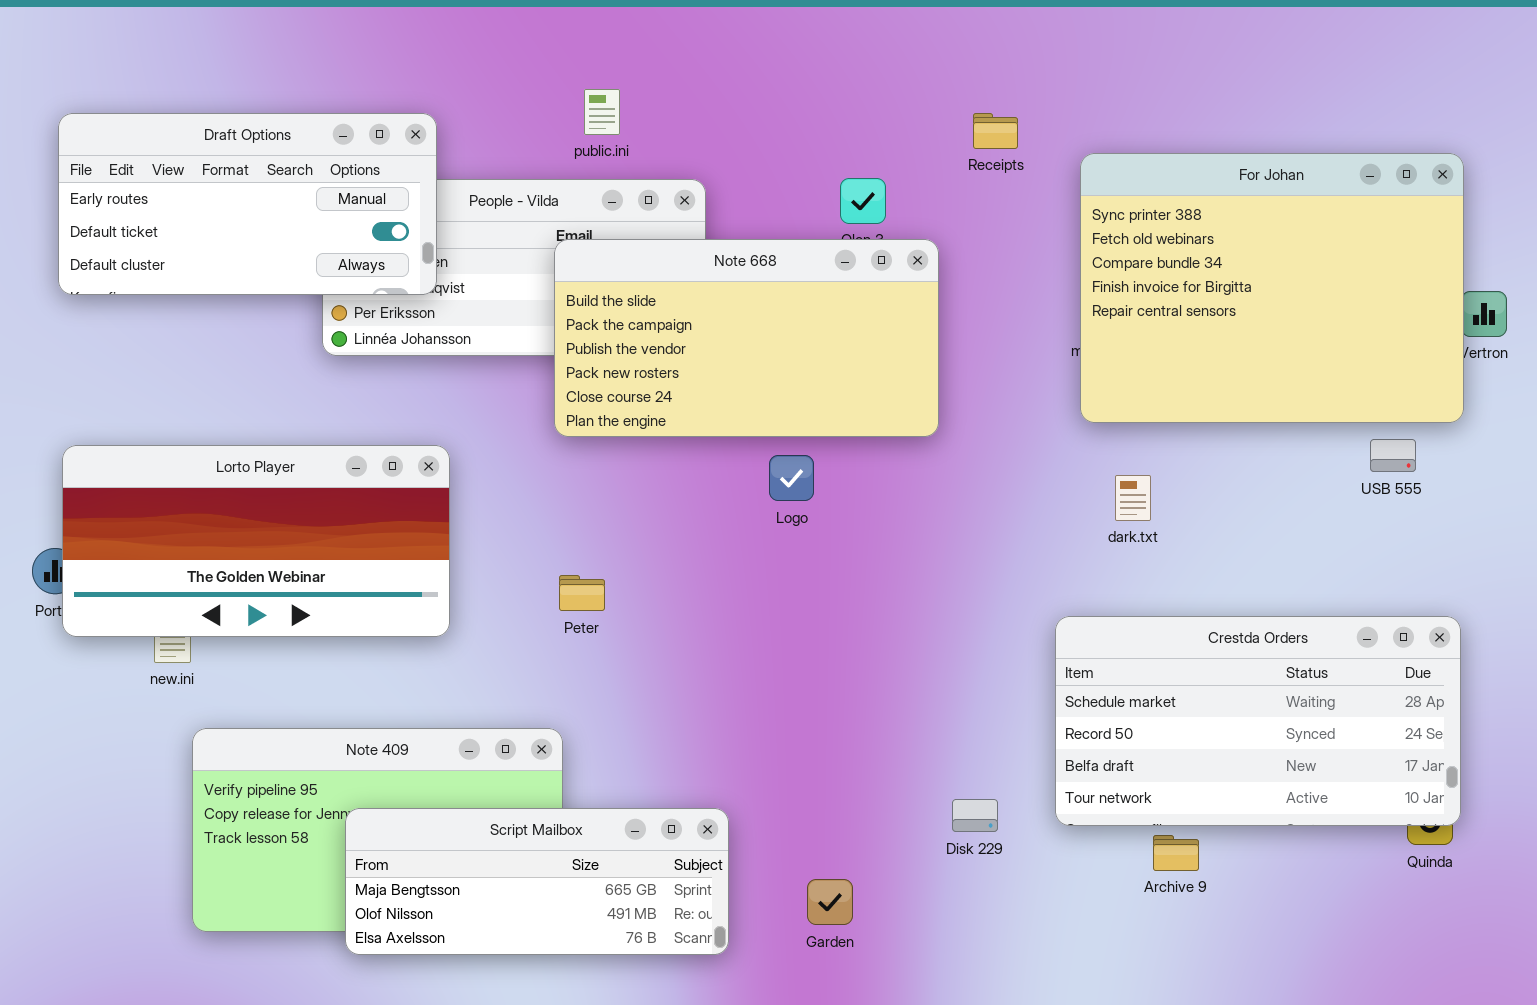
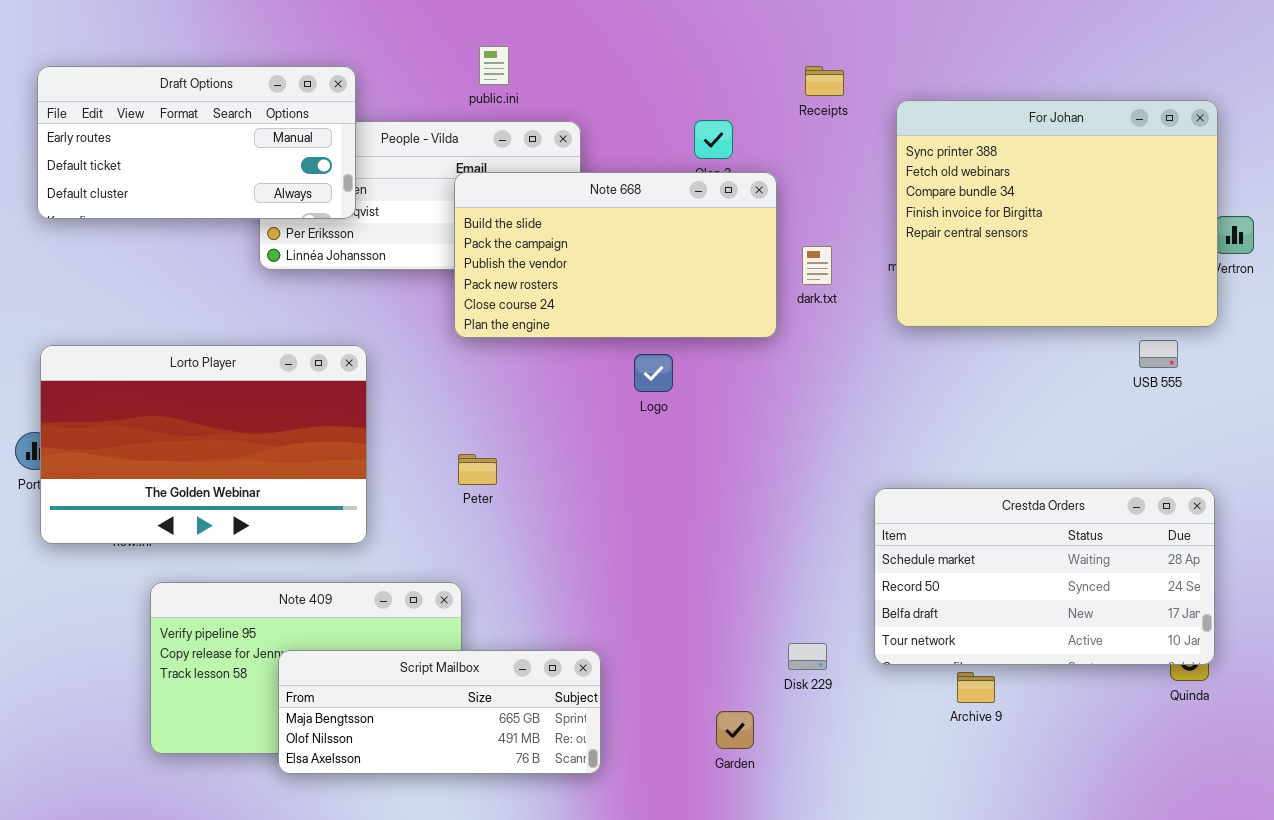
Lorto Player: [62,445,450,637] -> [40,345,367,544], resized
dark.txt: [1115,475,1151,521] -> [802,246,832,285], moved
Garden: [807,879,853,925] -> [716,711,754,749], moved

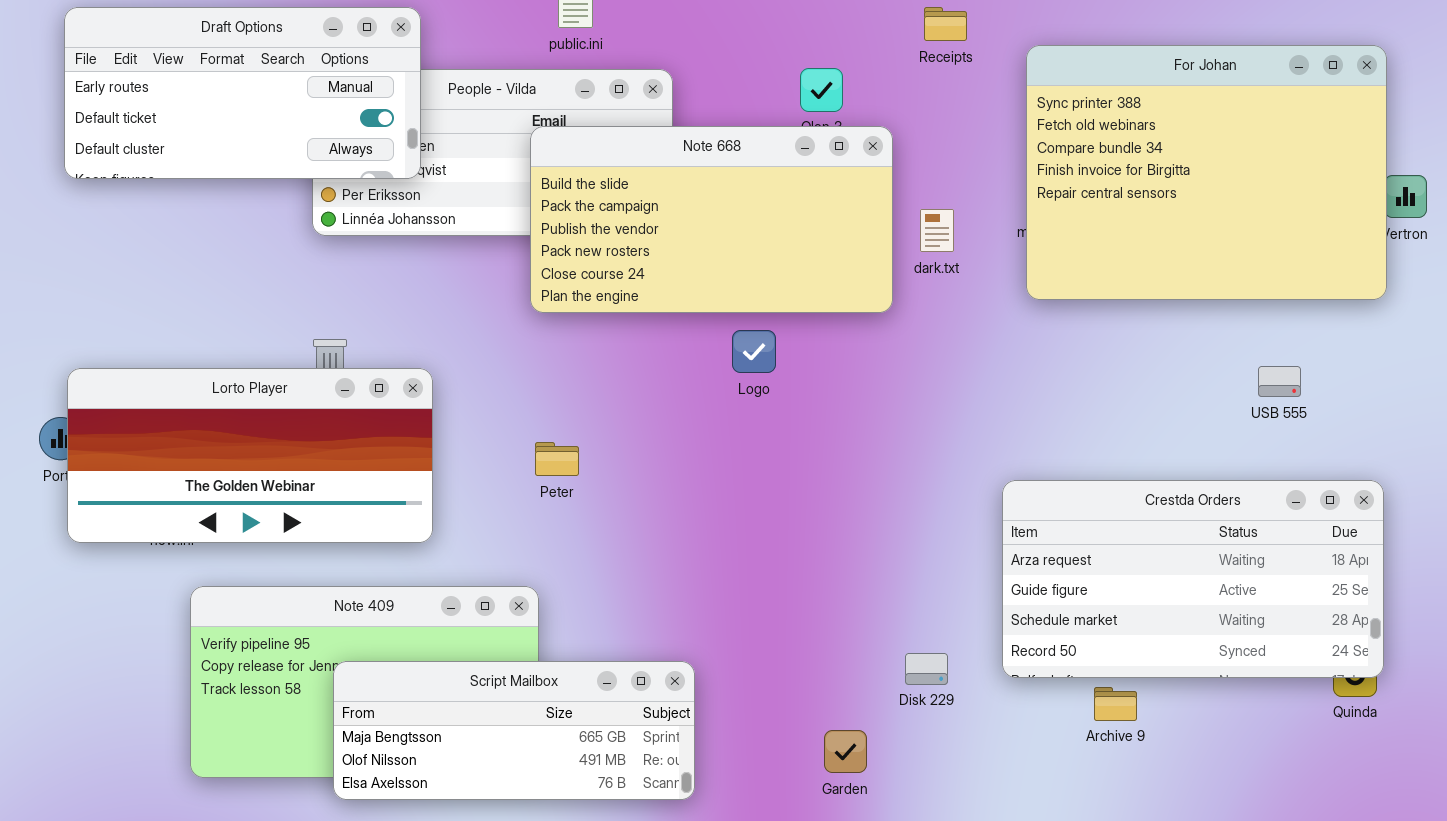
USB 555: [1139,340,1178,368] -> [1258,366,1301,397], moved
Lorto Player: [40,345,367,544] -> [67,368,433,543], resized
Crestda Orders: [874,488,1215,665] -> [1002,480,1384,678], scrolled up 2 rows

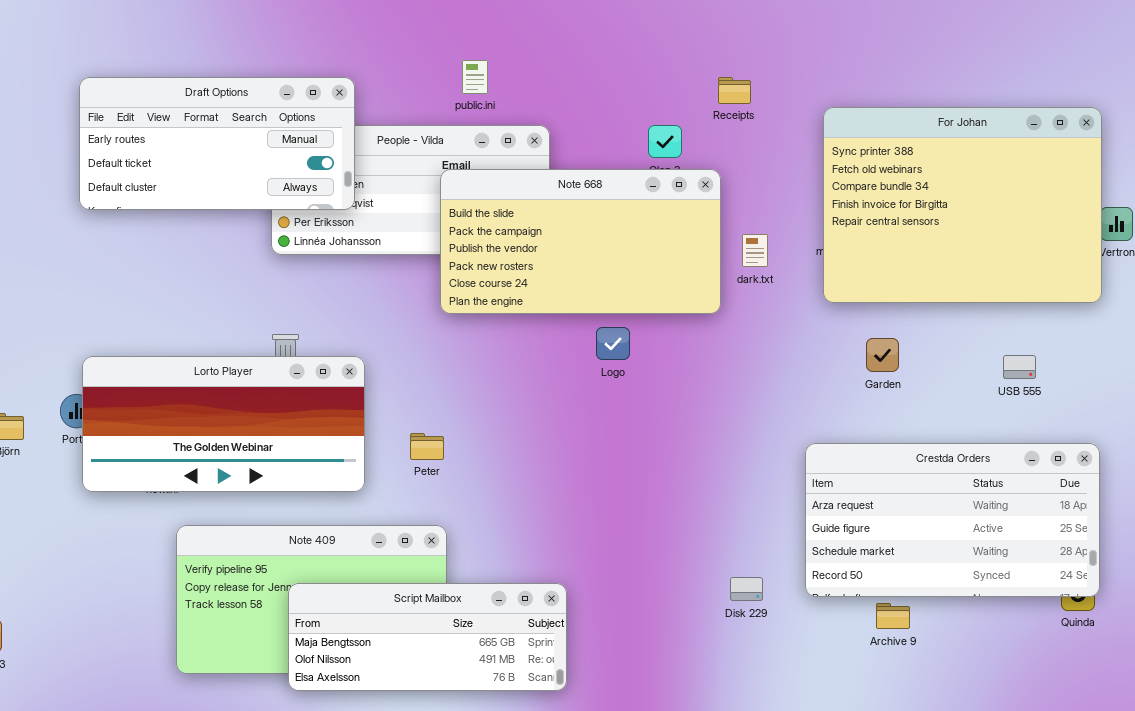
Receipts: [924,7,967,41] -> [718,77,751,104], moved
Peter: [535,442,579,476] -> [410,433,444,460], moved
Garden: [824,730,867,773] -> [866,338,899,372], moved

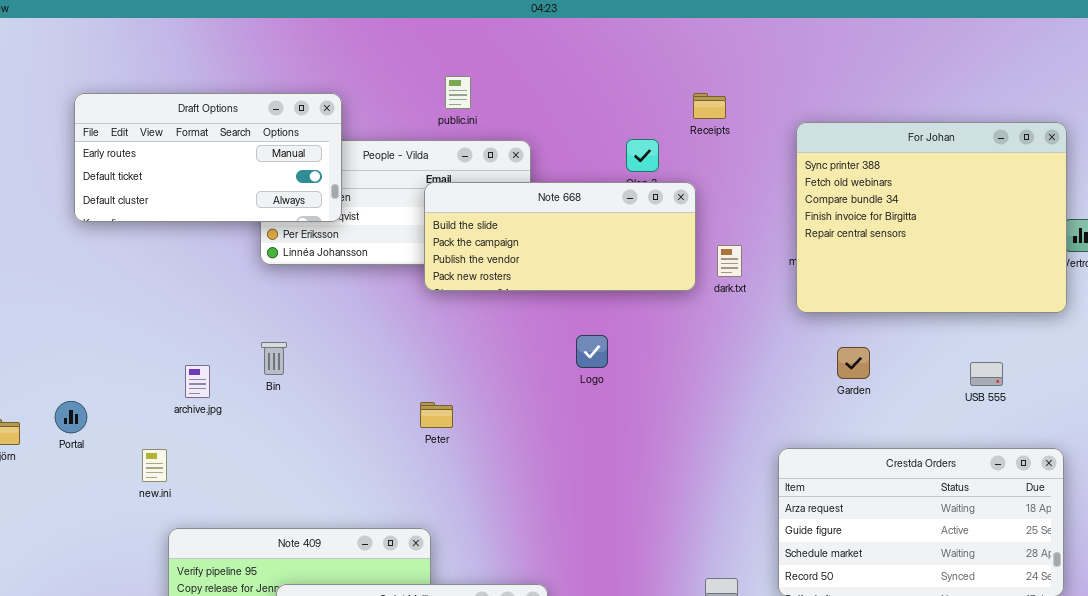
Note 668: [440,169,721,314] -> [424,182,696,291], resized
Lorto Player: [82,356,365,492] -> none, closed
Peter: [410,433,444,460] -> [420,402,453,428], moved

